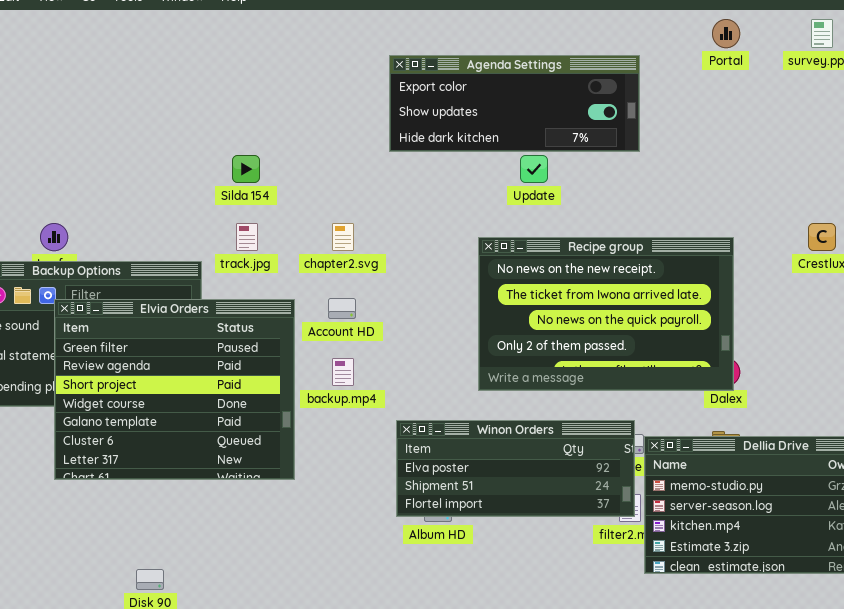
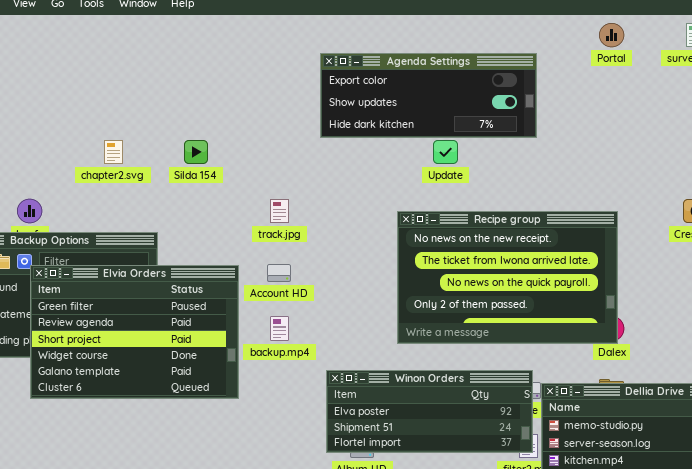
track.jpg: [236,223,258,251] -> [270,199,289,223], moved
chapter2.svg: [332,223,354,251] -> [104,140,123,164], moved
Elvia Orders: [54,299,295,480] -> [30,265,239,399], resized

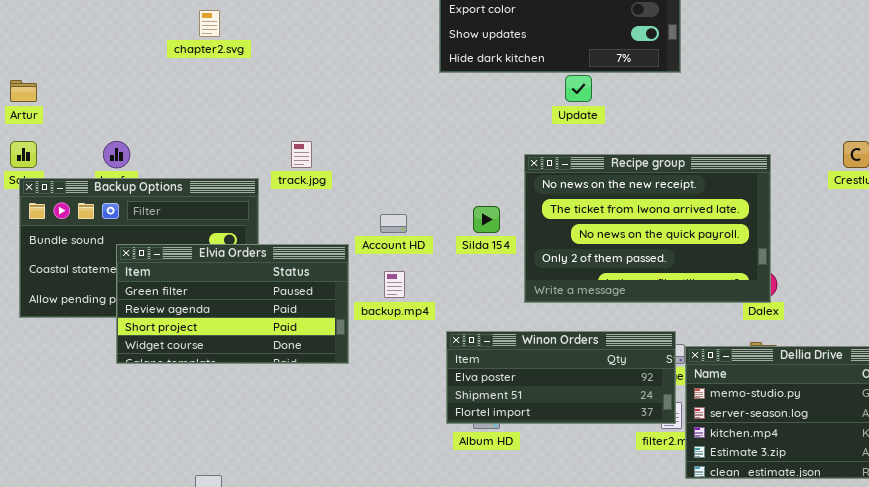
chapter2.svg: [104,140,123,164] -> [199,10,220,37], moved
Silda 154: [184,140,208,164] -> [473,206,500,233], moved
track.jpg: [270,199,289,223] -> [291,141,312,168], moved
Elvia Orders: [30,265,239,399] -> [116,244,349,364], resized

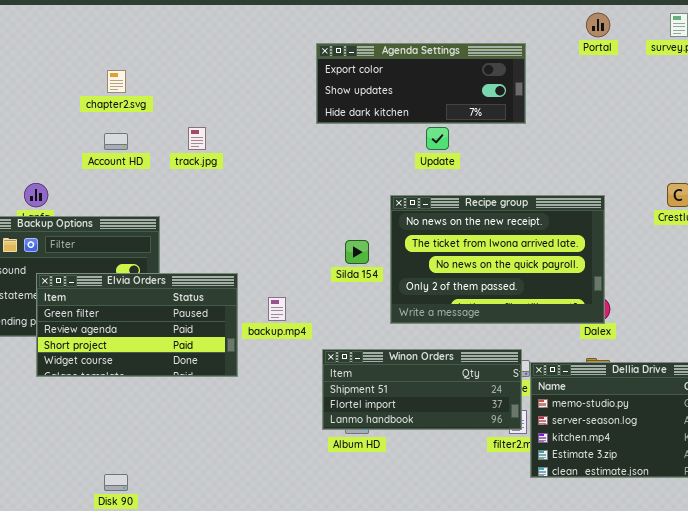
track.jpg: [291,141,312,168] -> [188,127,206,150], moved
Account HD: [380,214,407,233] -> [104,133,128,150], moved
Winon Orders: [446,331,676,424] -> [322,349,522,430], scrolled down 1 row

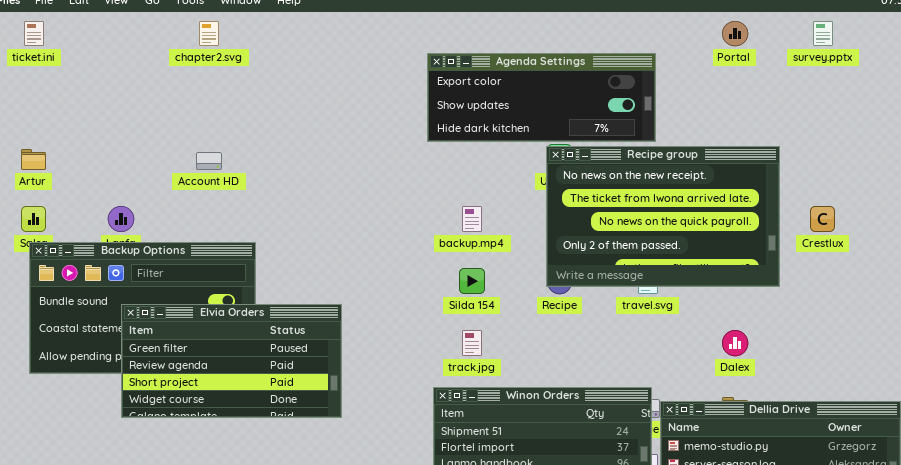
chapter2.svg: [107,70,126,93] -> [199,21,219,46], moved
track.jpg: [188,127,206,150] -> [462,330,482,356], moved
Recipe group: [390,195,605,324] -> [546,146,780,287], moved
backup.mp4: [268,297,286,321] -> [462,206,482,232], moved

